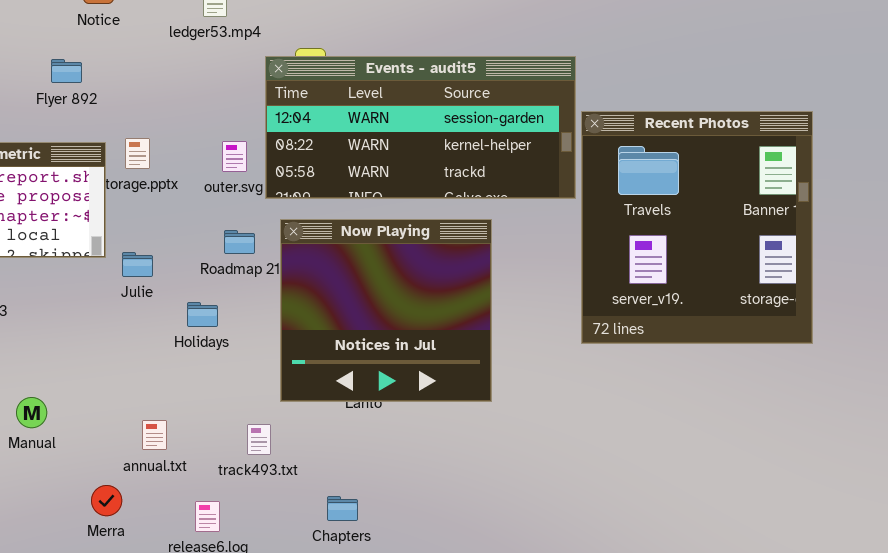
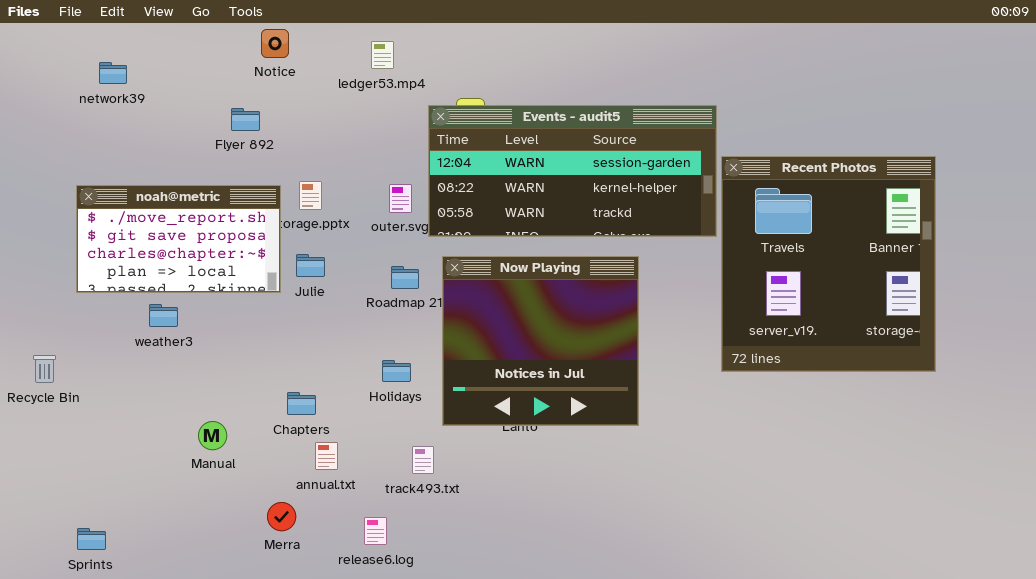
Julie: [122,252,153,277] -> [296,254,325,277], moved
Holidays: [187,302,218,327] -> [382,360,411,382], moved
Chapters: [327,496,358,521] -> [287,392,316,415], moved

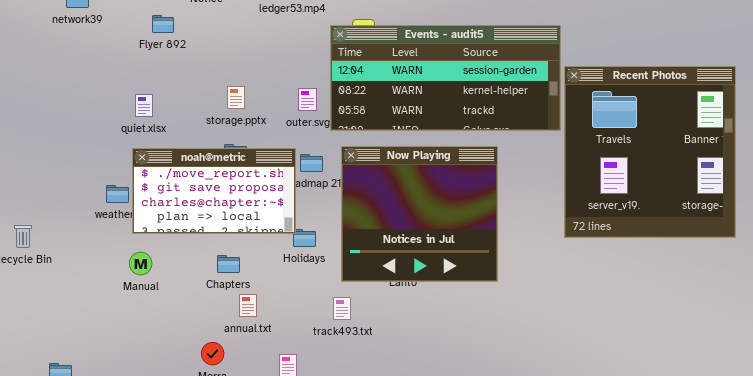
Flyer 892: [231,108,260,131] -> [152,15,174,33], moved
noah@metric: [76,185,281,293] -> [132,148,296,234], moved
Manual: [198,421,227,450] -> [129,252,152,275], moved
track493.txt: [412,446,434,474] -> [333,297,351,320], moved

